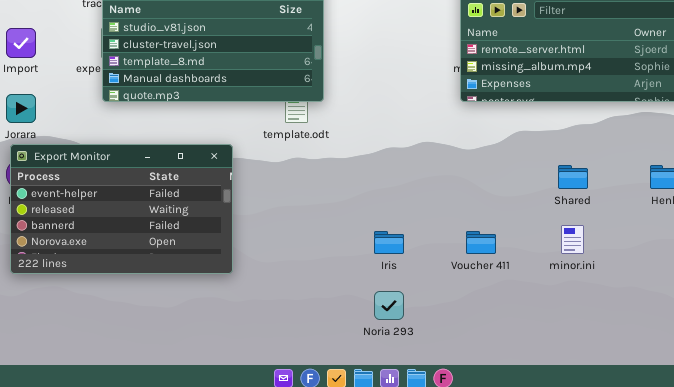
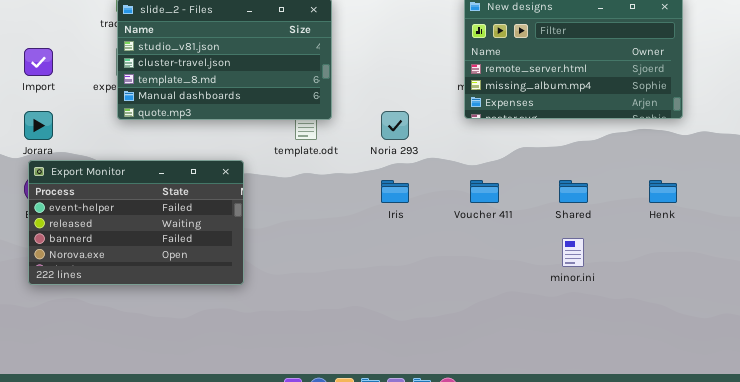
Iris: [374,231,404,254] -> [381,180,409,203], moved
Voucher 411: [466,231,496,254] -> [470,180,499,203], moved
Noria 293: [374,291,404,320] -> [381,111,409,140], moved

